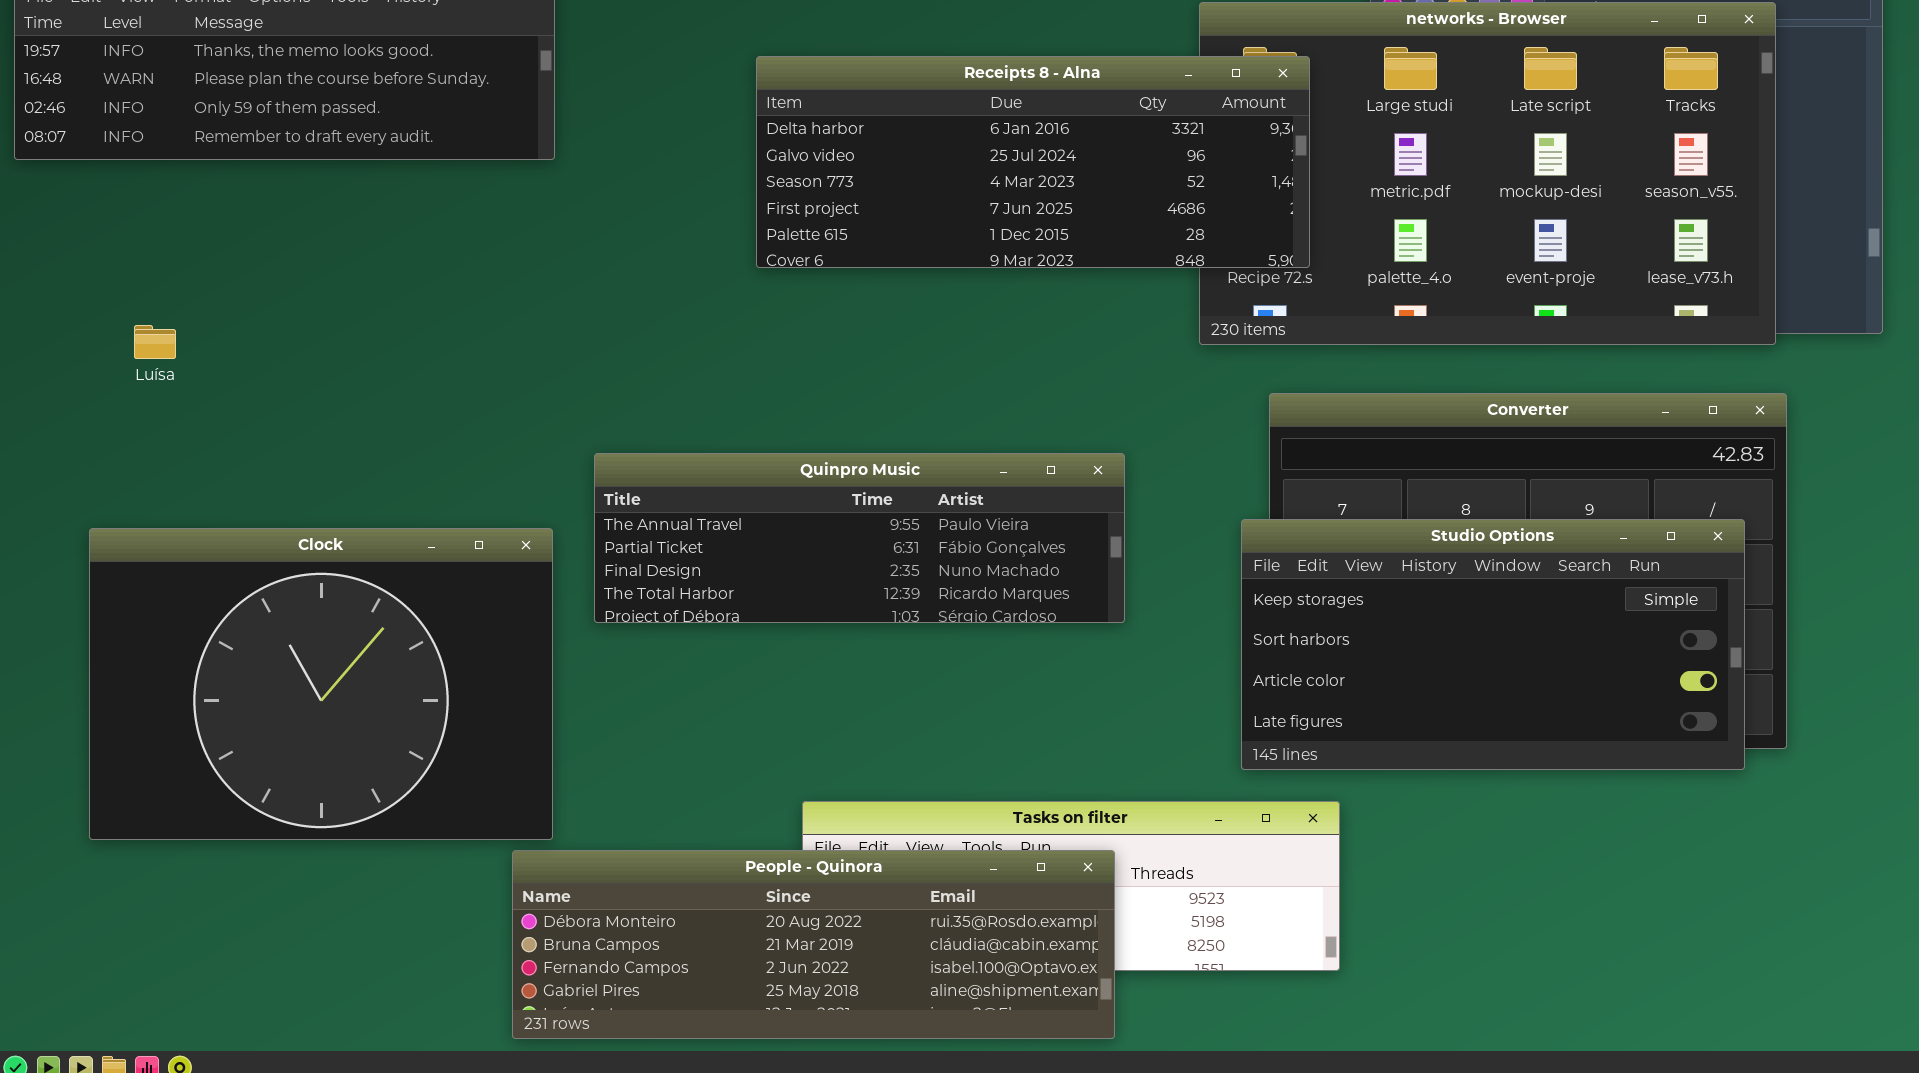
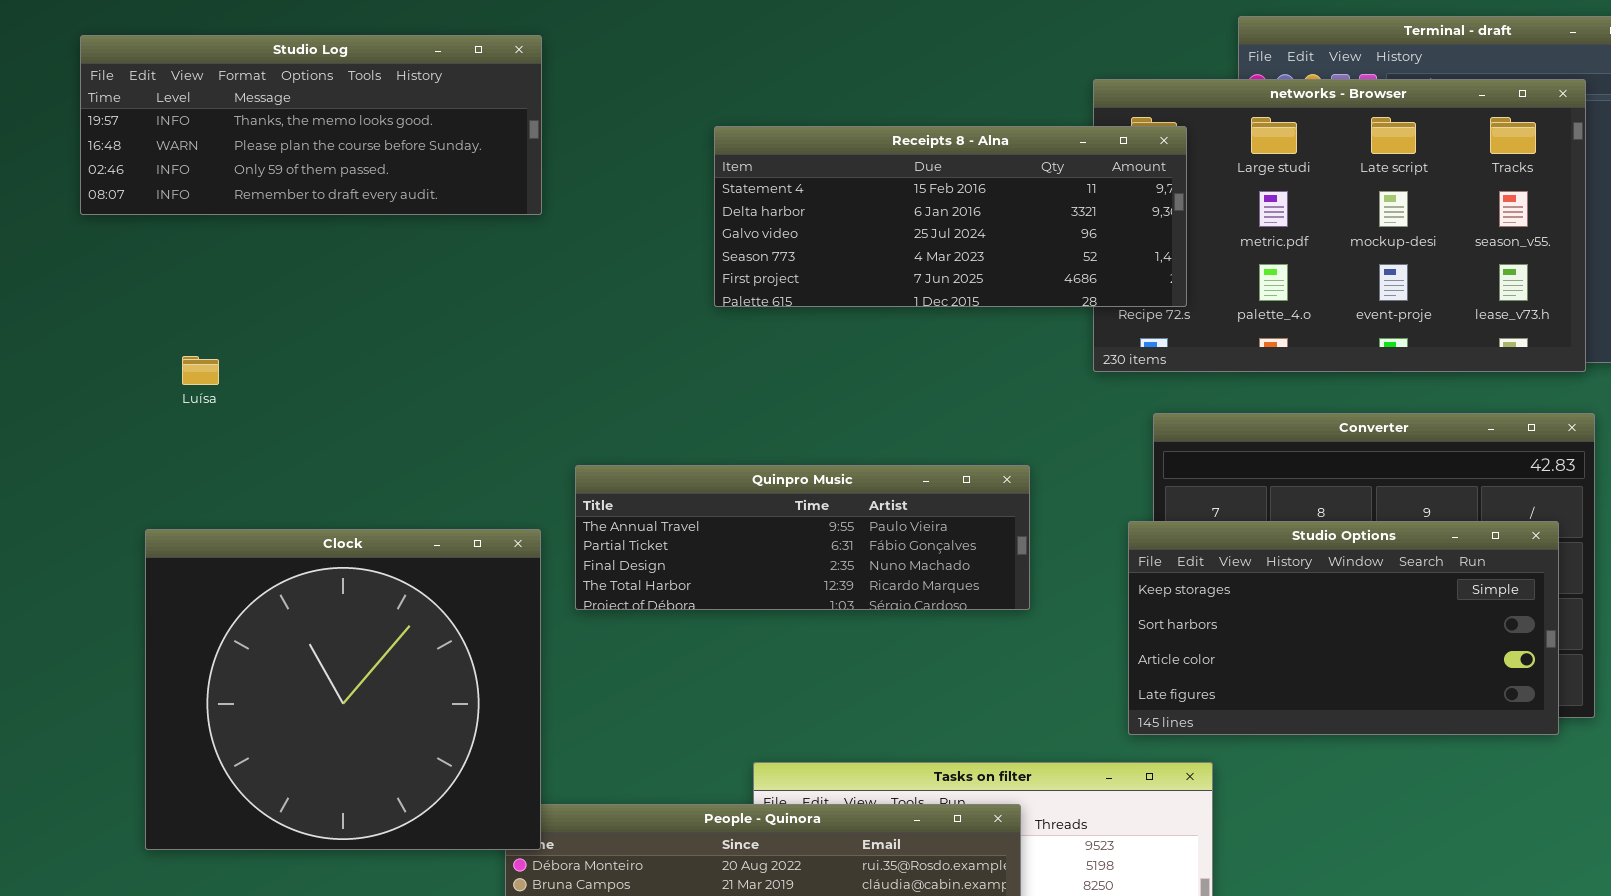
Receipts 8 - Alna: [756,56,1310,268] -> [714,126,1187,307], scrolled up 1 row
Clock: [89,528,553,840] -> [145,529,541,850], resized

